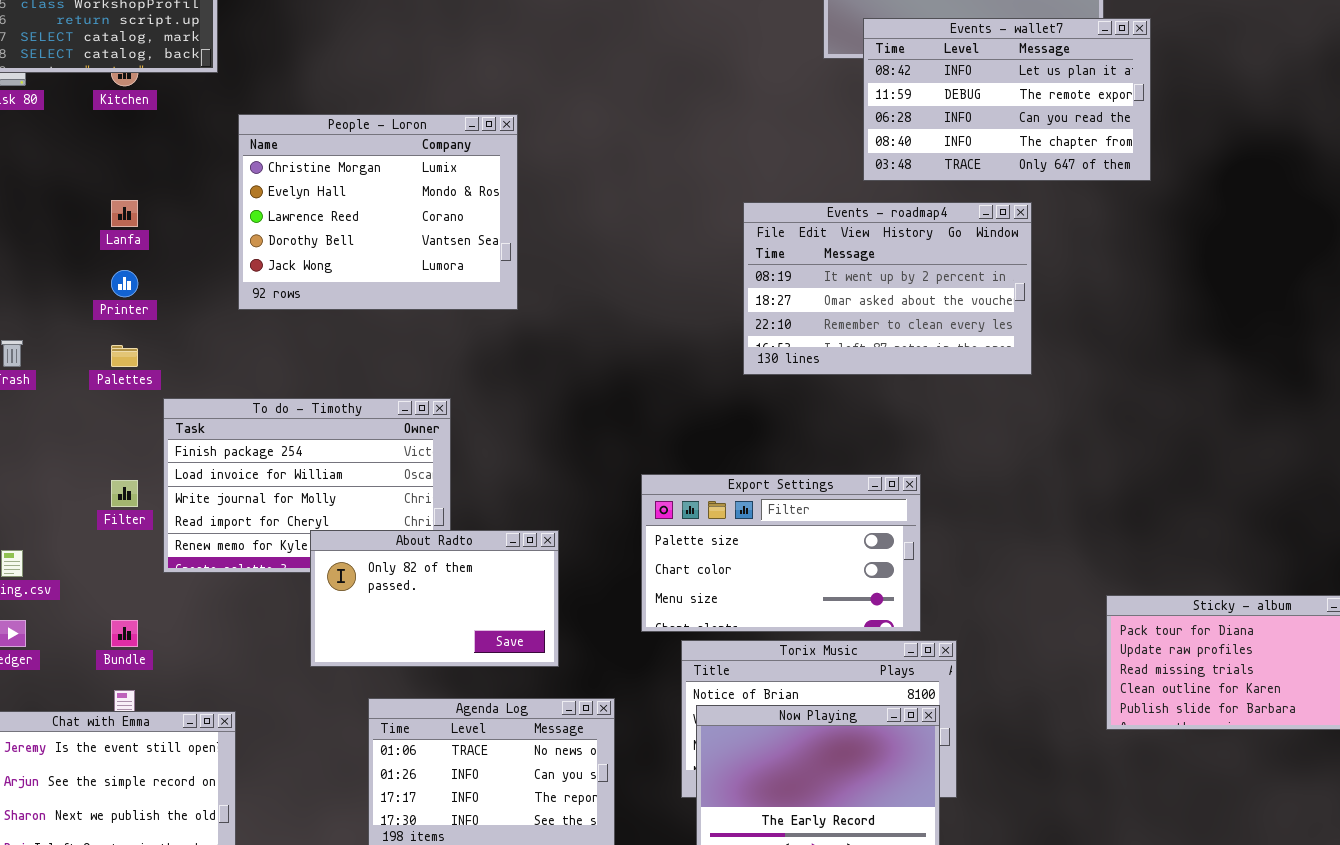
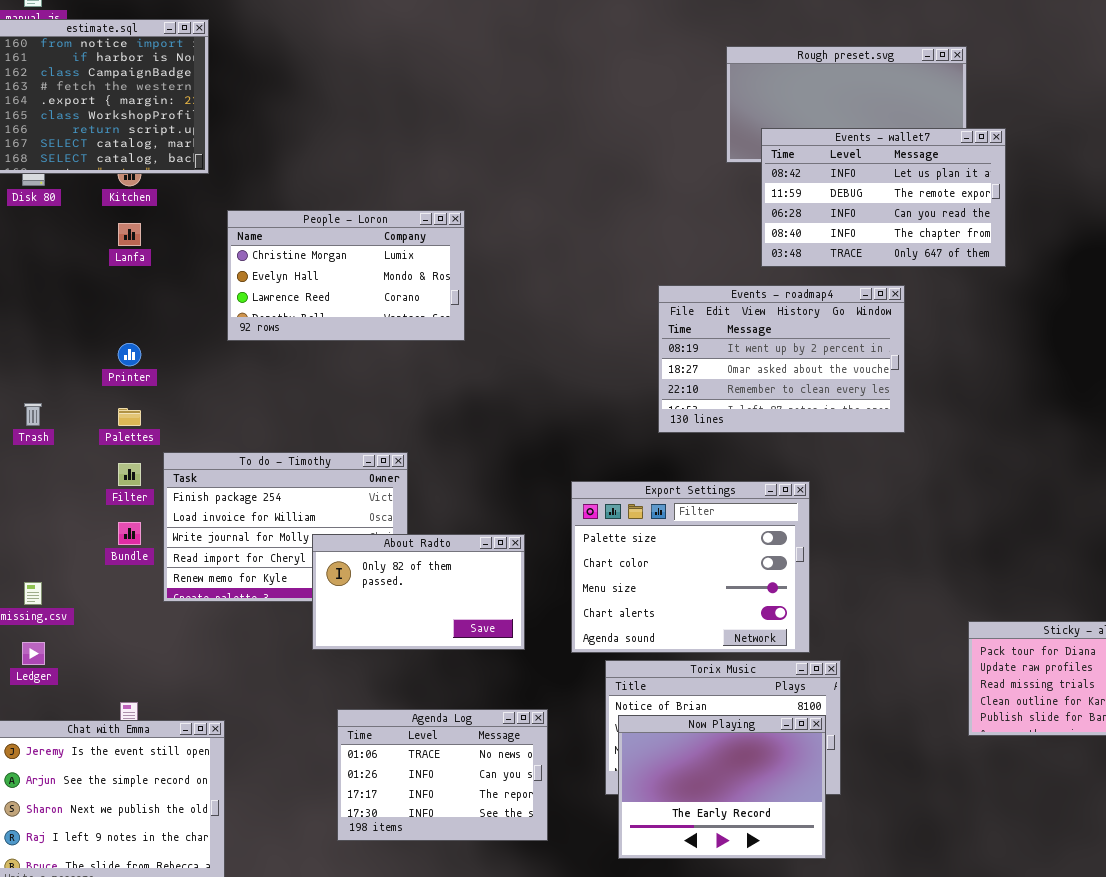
People - Loron: [238,114,518,310] -> [227,210,465,341], resized
Lanfa: [111,200,138,227] -> [118,223,141,246], moved
Export Settings: [641,474,921,632] -> [571,481,810,653], resized
Filter: [111,480,138,507] -> [118,463,141,486], moved
About Radto: [310,530,559,667] -> [312,534,525,650], moved
Bundle: [111,620,138,647] -> [118,522,141,545], moved

